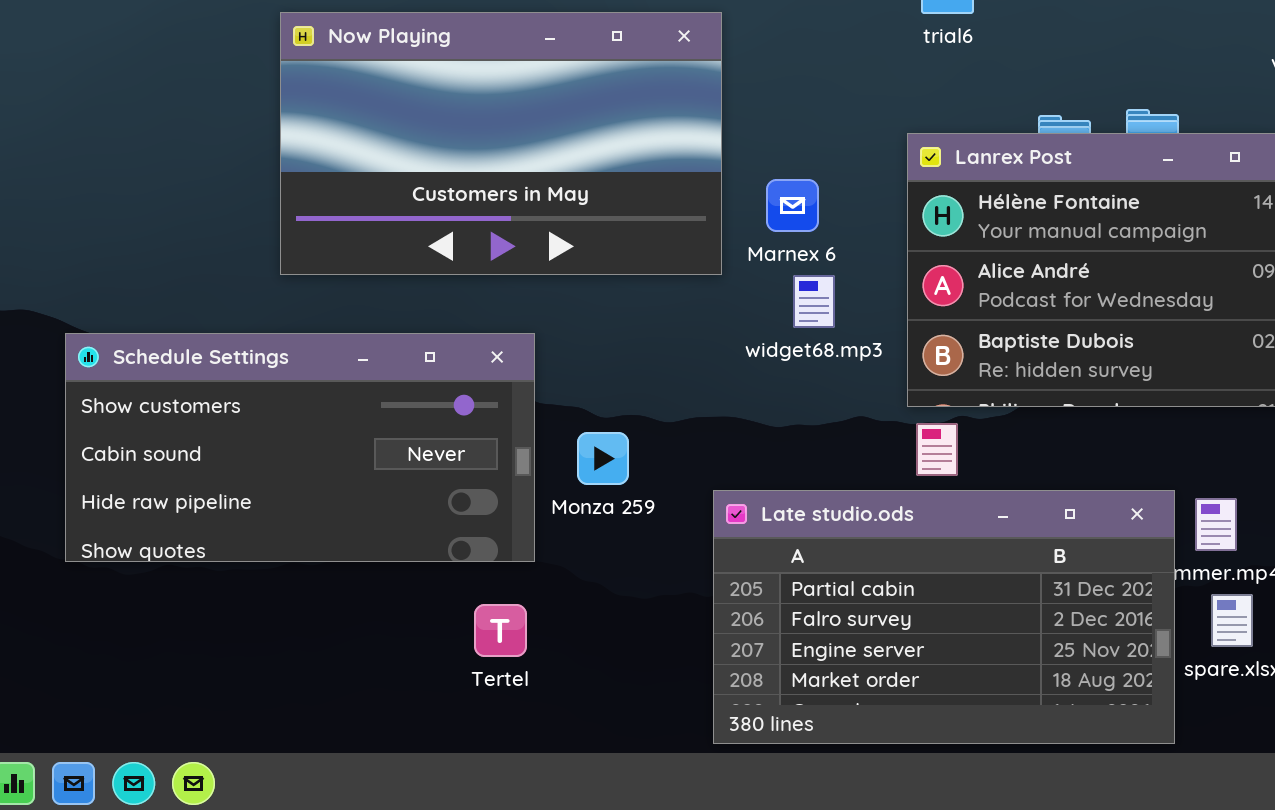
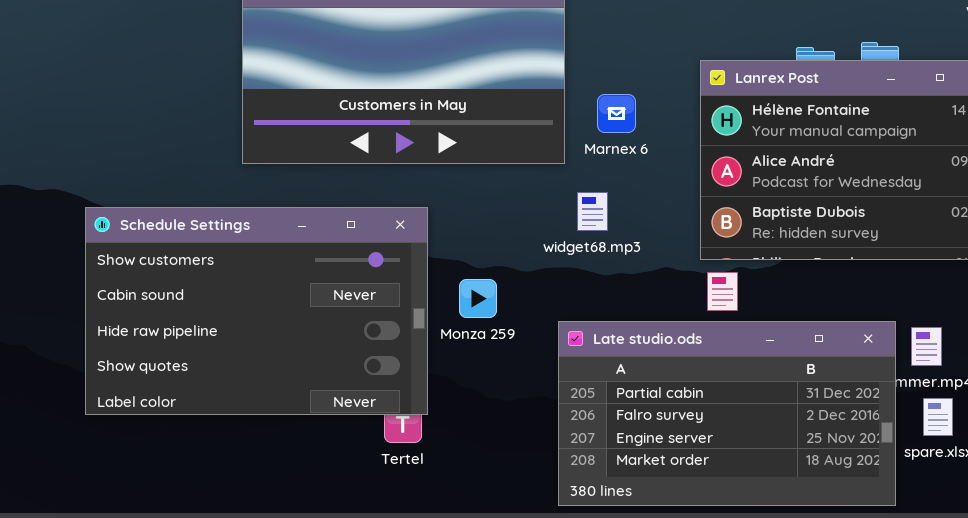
widget68.mp3: [793,275,835,328] -> [577,192,608,231], moved
Schedule Settings: [65,333,535,562] -> [85,207,428,415], resized

